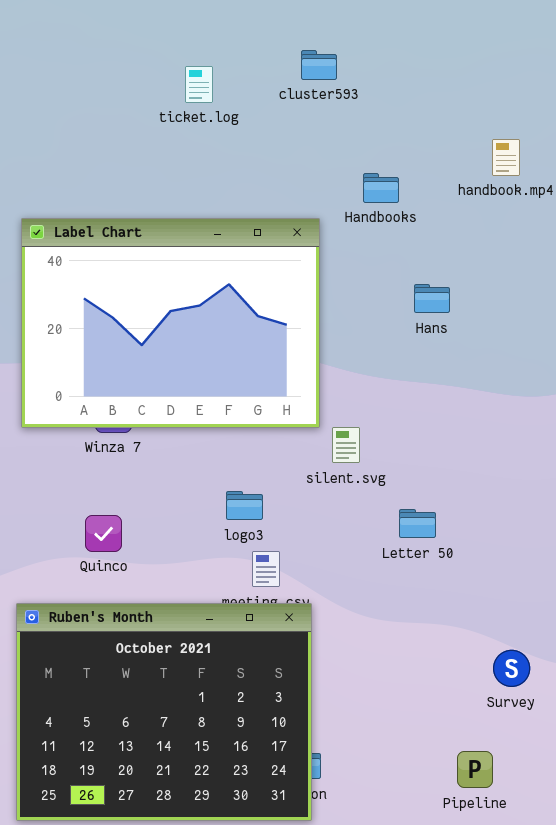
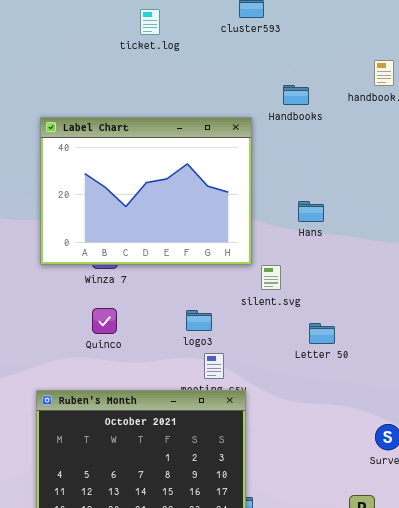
ticket.log: [185,66,213,103] -> [140,9,160,35], moved
Hans: [414,284,450,313] -> [298,201,324,222], moved
Quinco: [85,515,122,552] -> [92,308,117,334], moved

